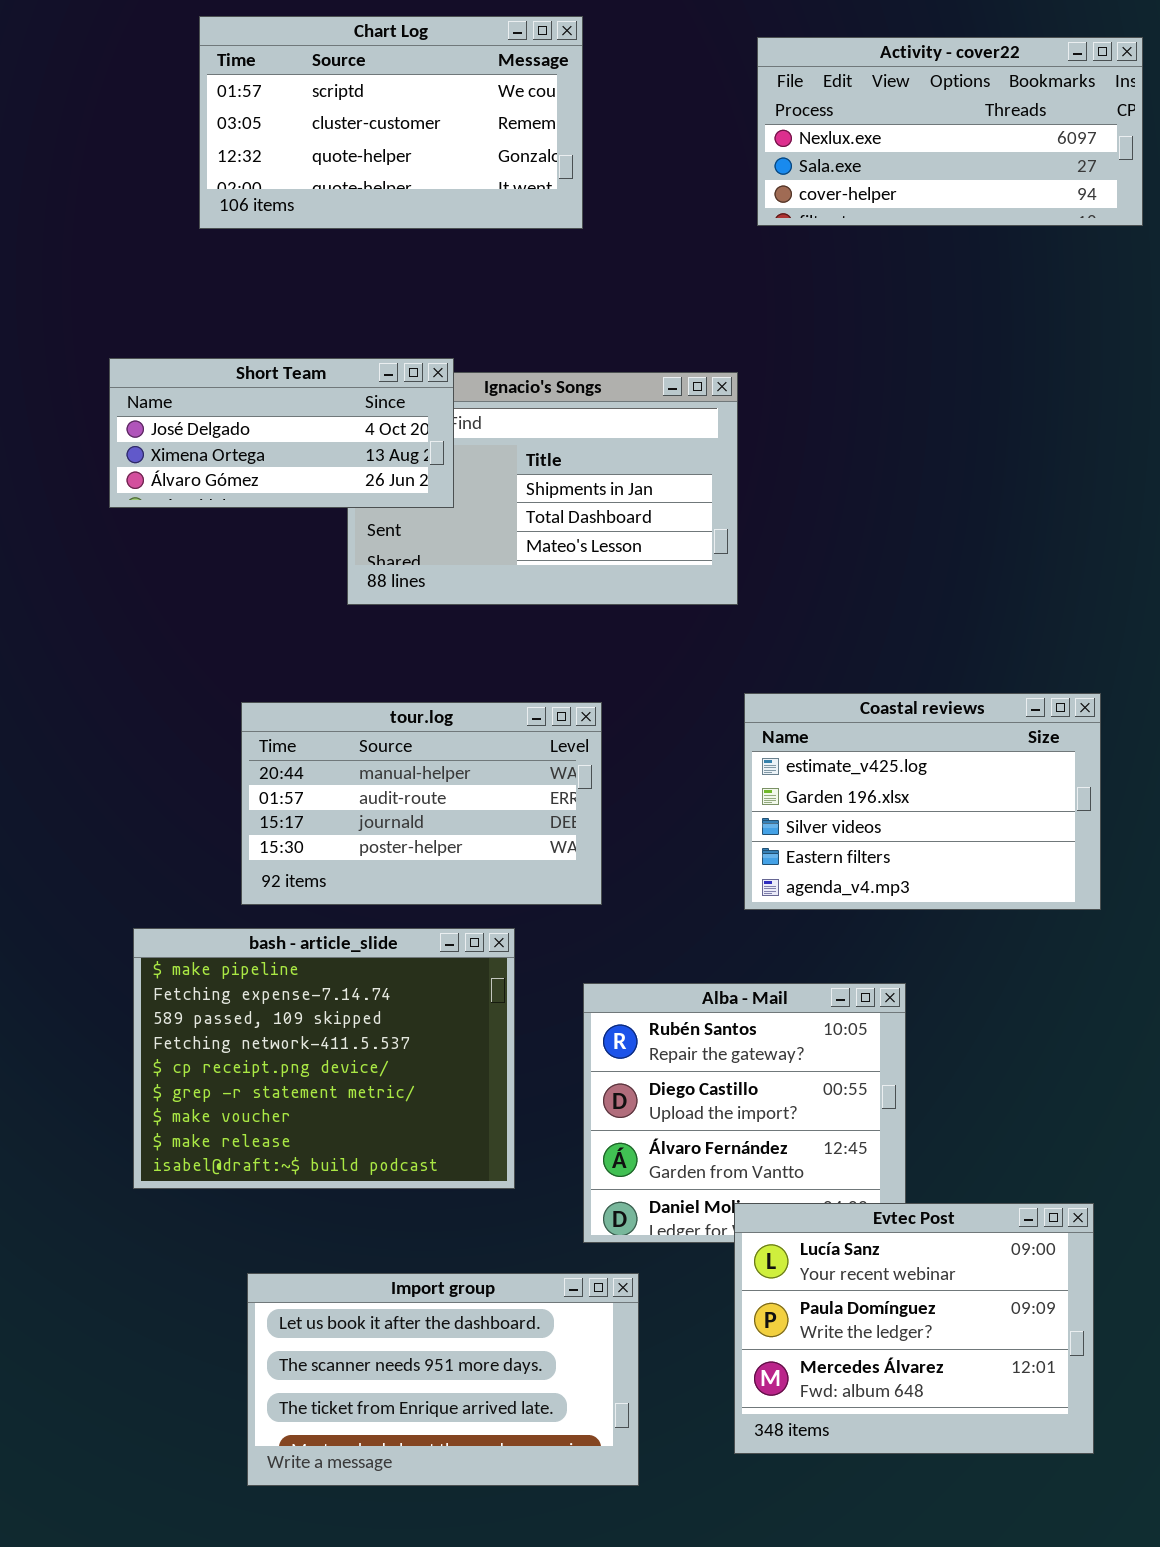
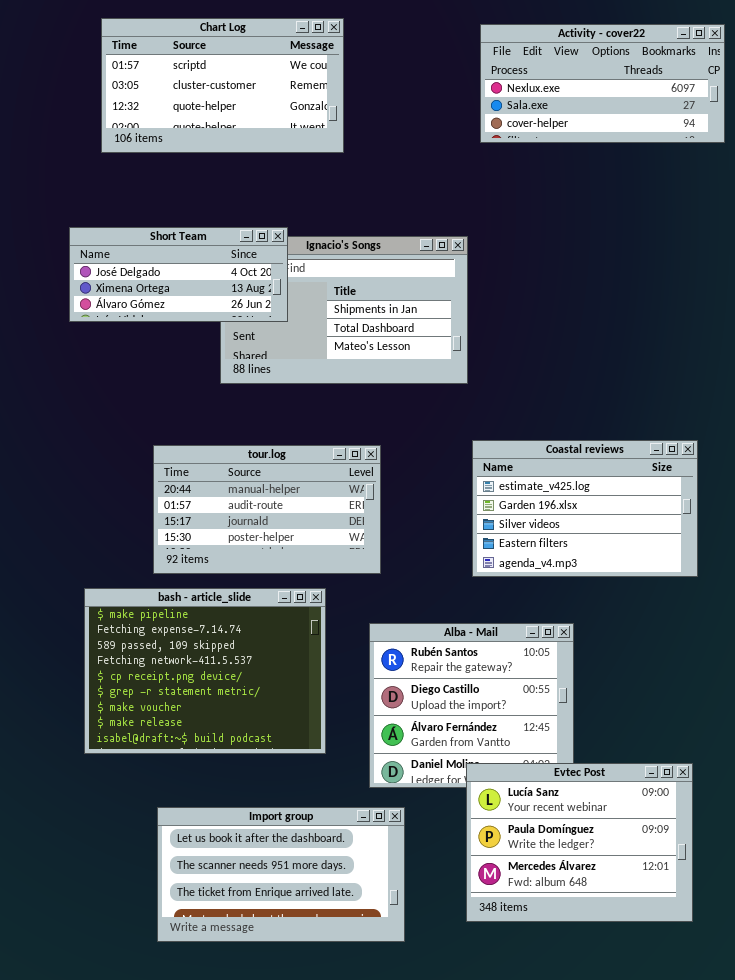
Chart Log: [199,16,583,229] -> [101,18,344,153], moved

